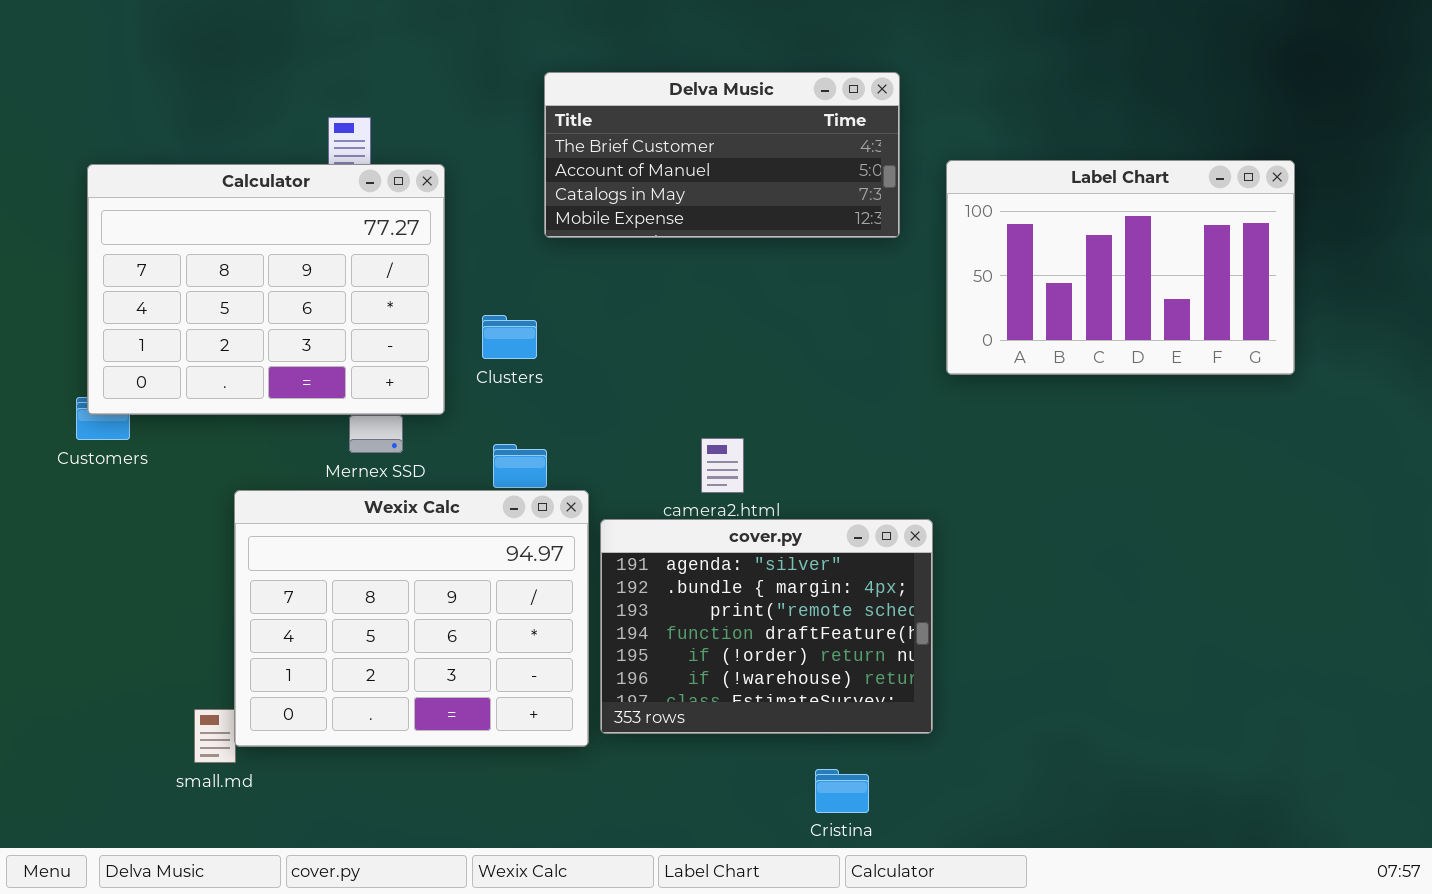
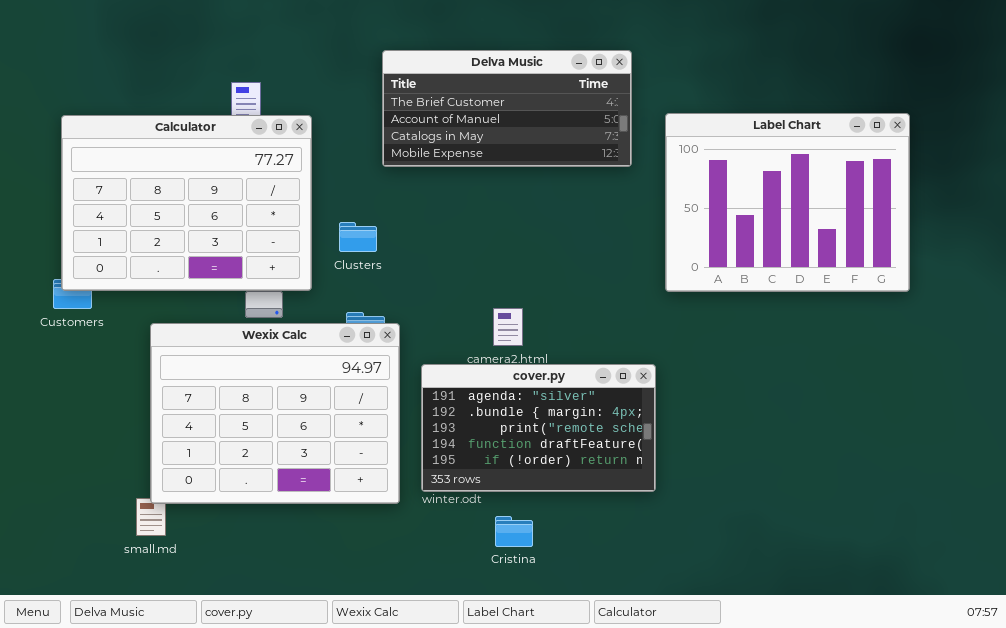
Label Chart: [946,160,1295,375] -> [665,113,910,292], resized
Wexix Calc: [234,490,589,747] -> [150,323,400,504], moved
cover.py: [600,519,933,734] -> [421,364,656,492], resized
Cristina: [815,769,869,813] -> [495,516,533,547], moved

